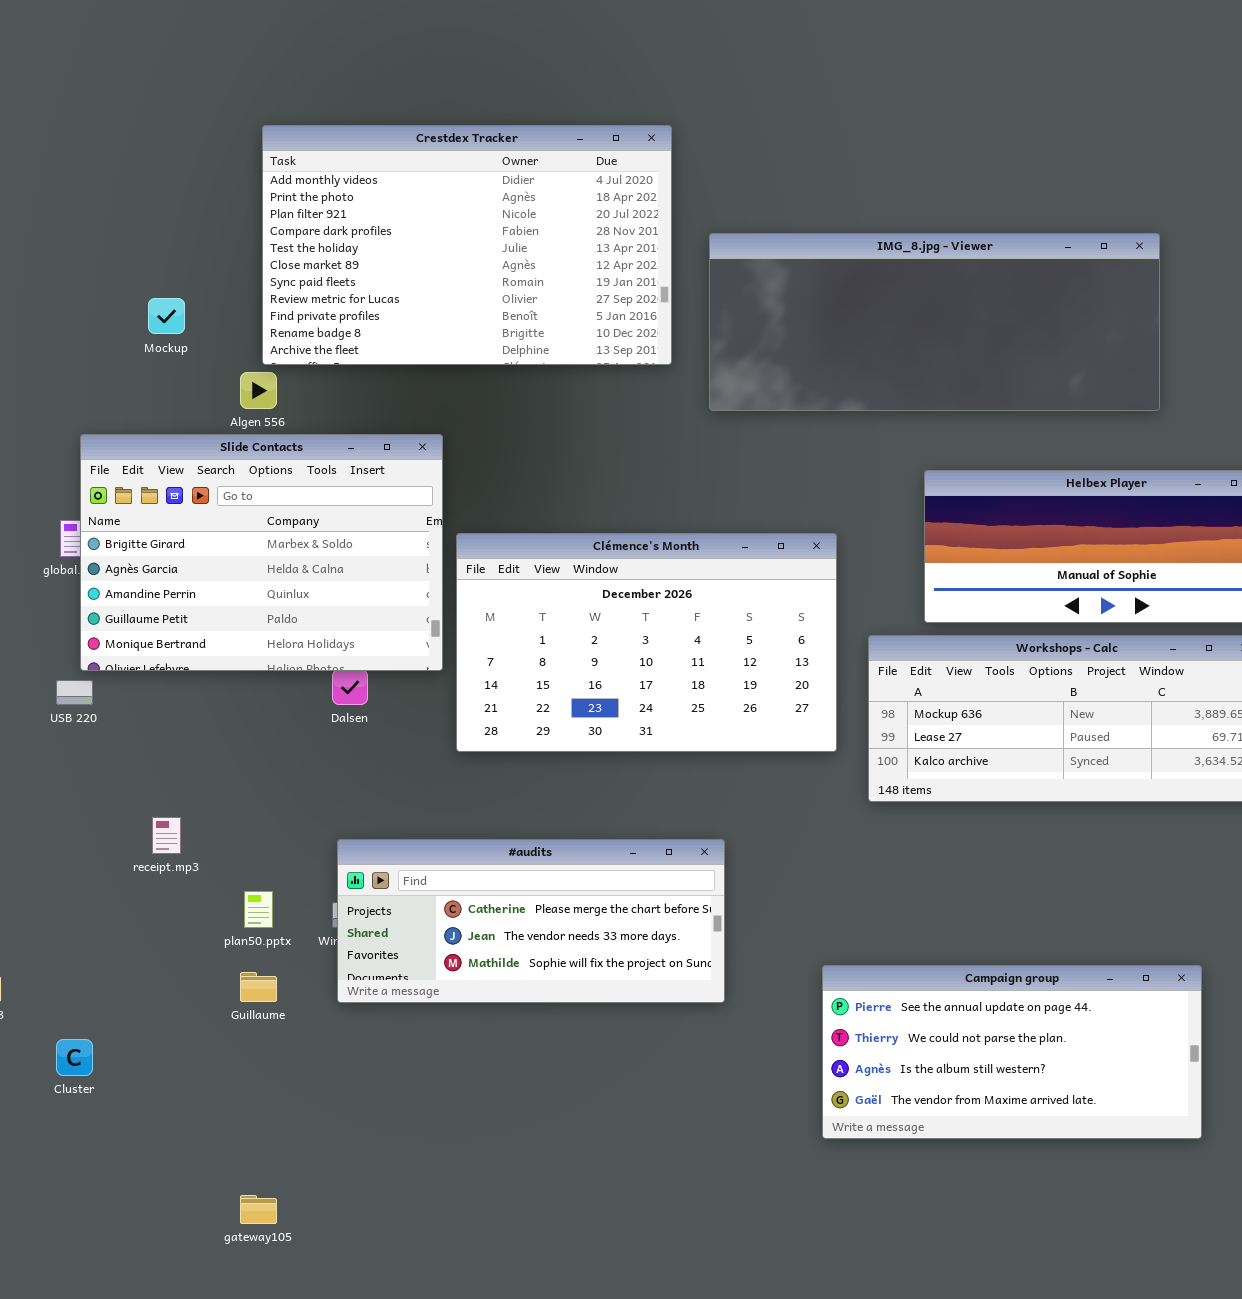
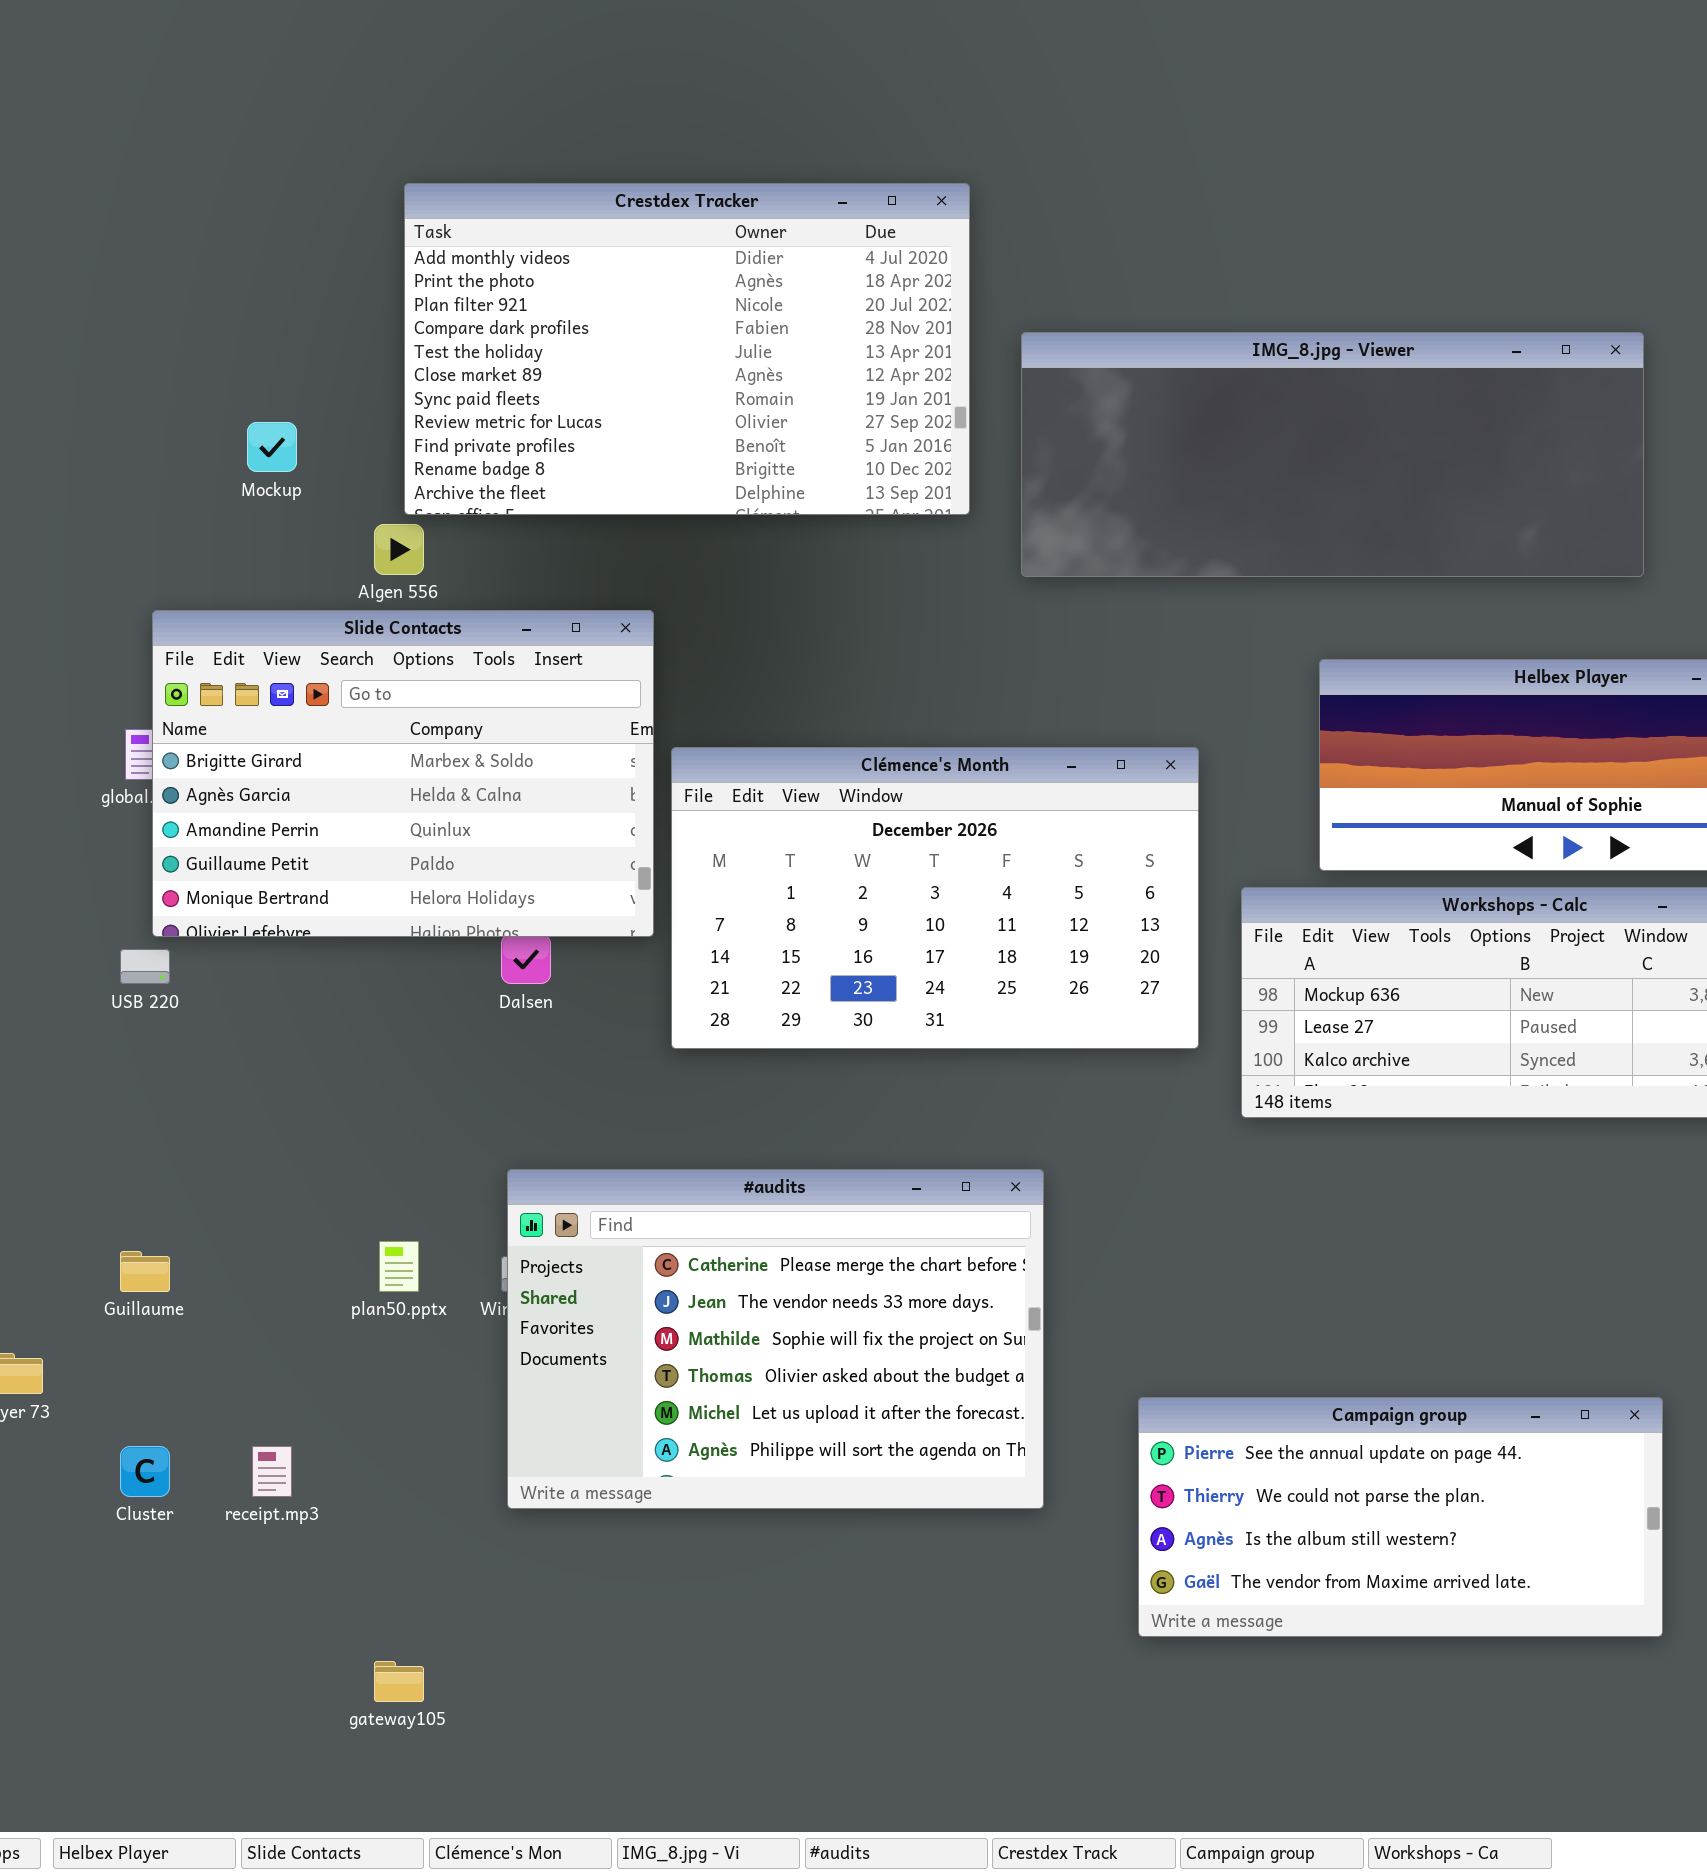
receipt.mp3: [152,817,181,854] -> [252,1446,292,1497], moved
#audits: [337,839,725,1003] -> [507,1169,1044,1509], resized
Campaign group: [822,965,1202,1139] -> [1138,1397,1663,1637], moved
Guillaume: [240,972,277,1002] -> [120,1251,170,1292], moved

